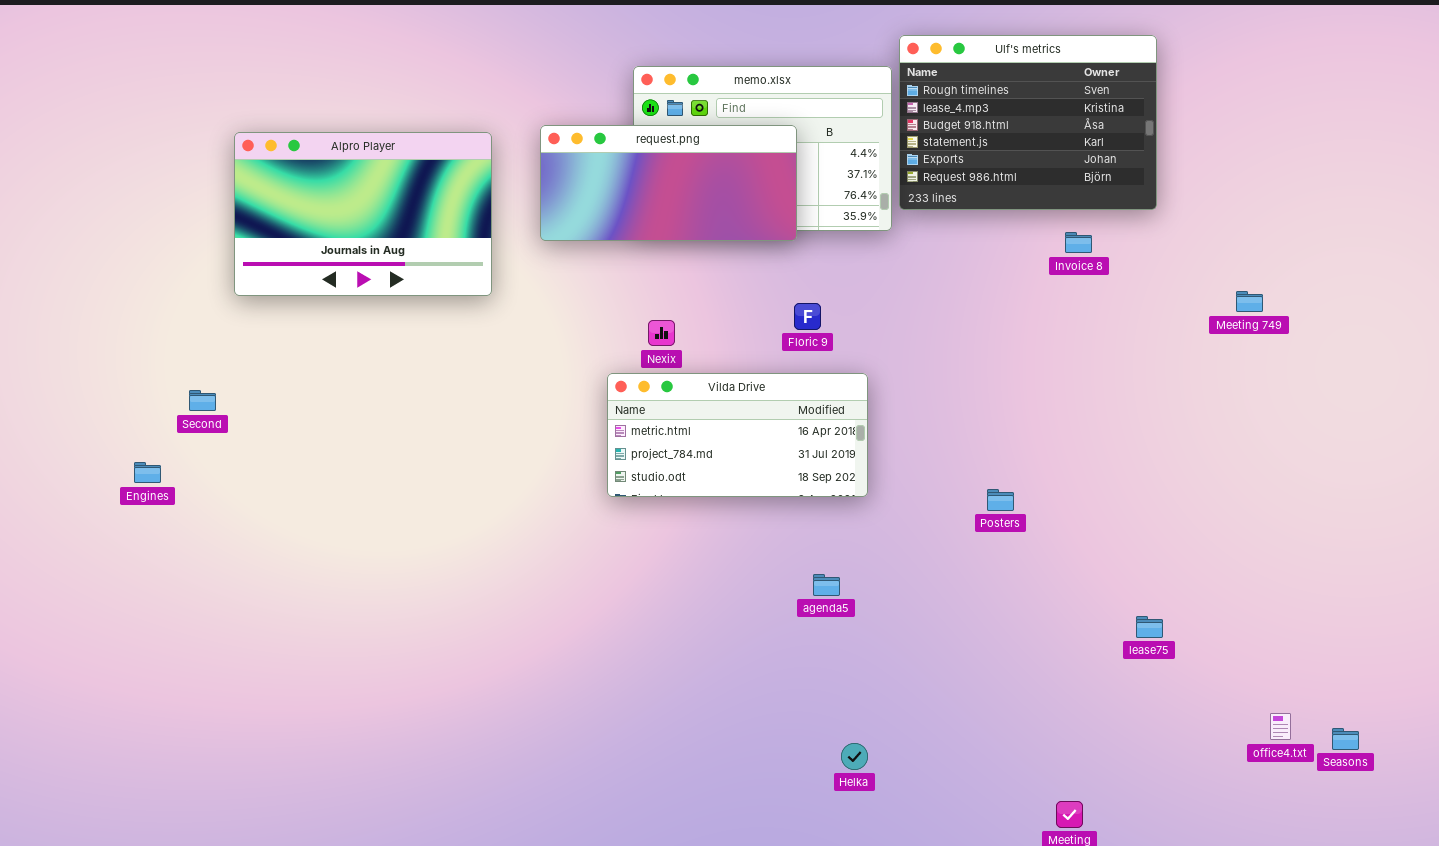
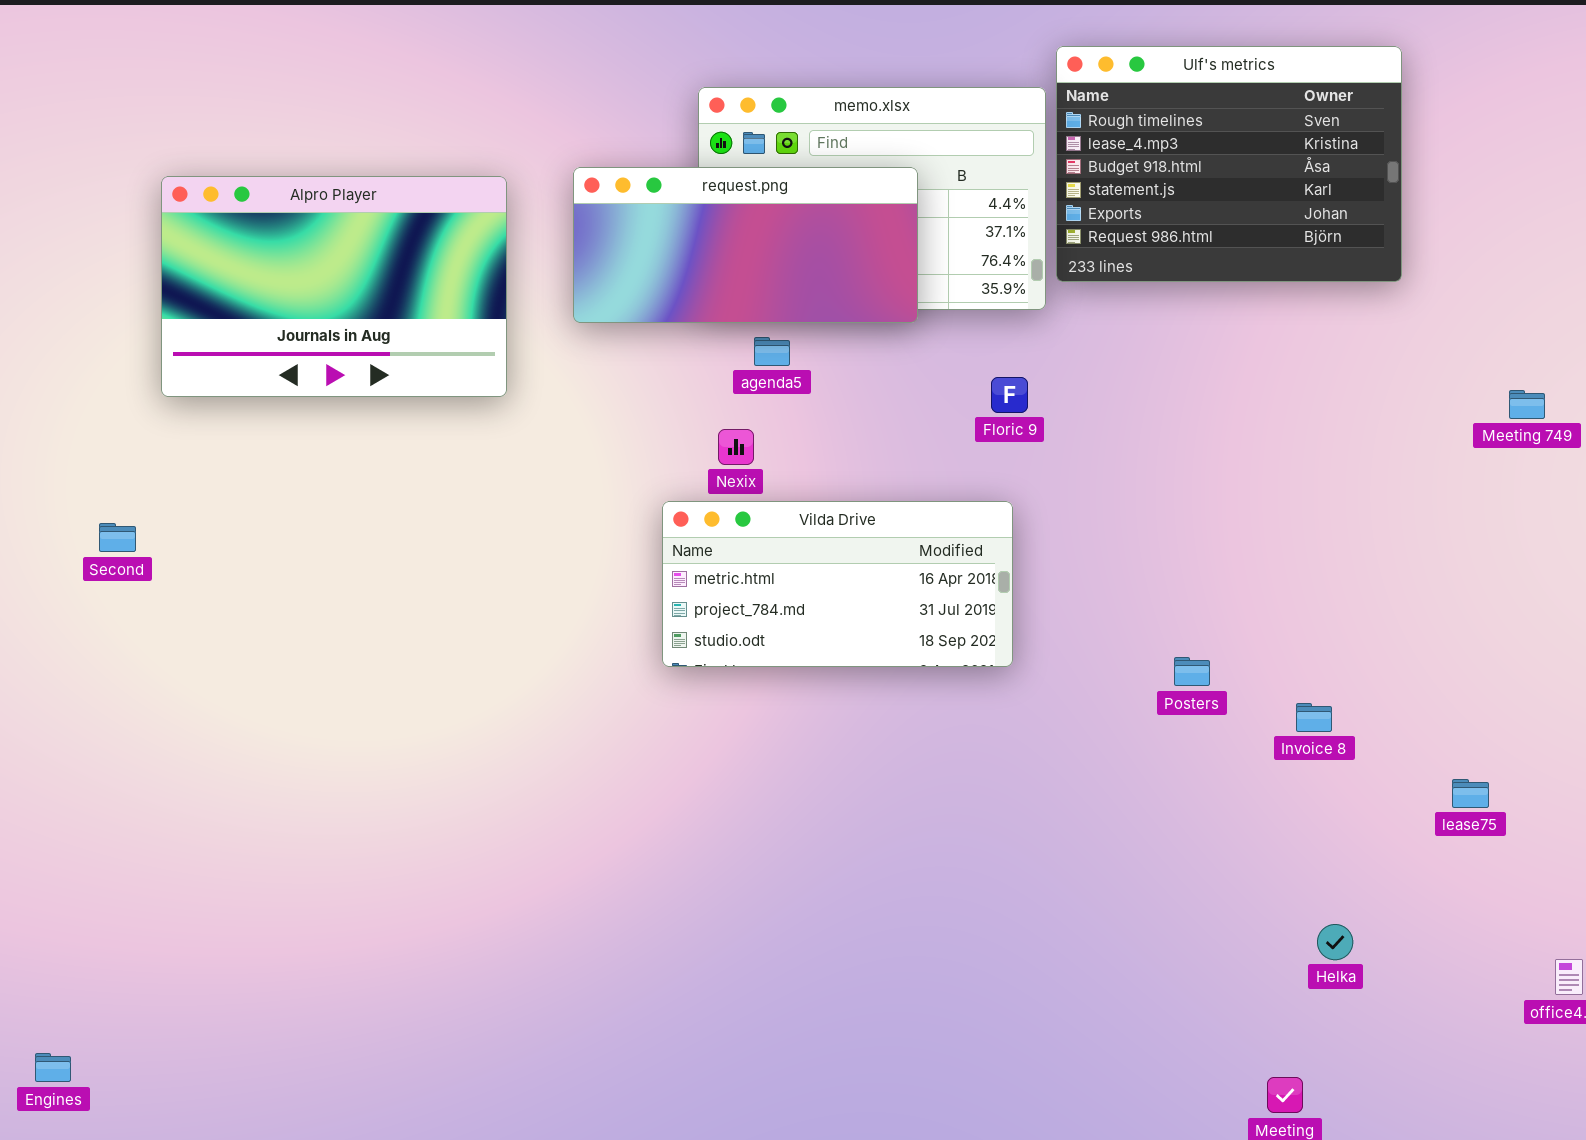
Invoice 8: [1065,232,1092,253] -> [1296,703,1332,732], moved
Floric 9: [794,303,821,330] -> [991,377,1028,413], moved
Engines: [134,462,161,483] -> [35,1053,71,1082], moved
agenda5: [813,574,840,596] -> [754,337,790,366], moved
lease75: [1136,616,1163,638] -> [1452,779,1489,808], moved
Helka: [841,743,868,770] -> [1317,924,1353,960], moved

